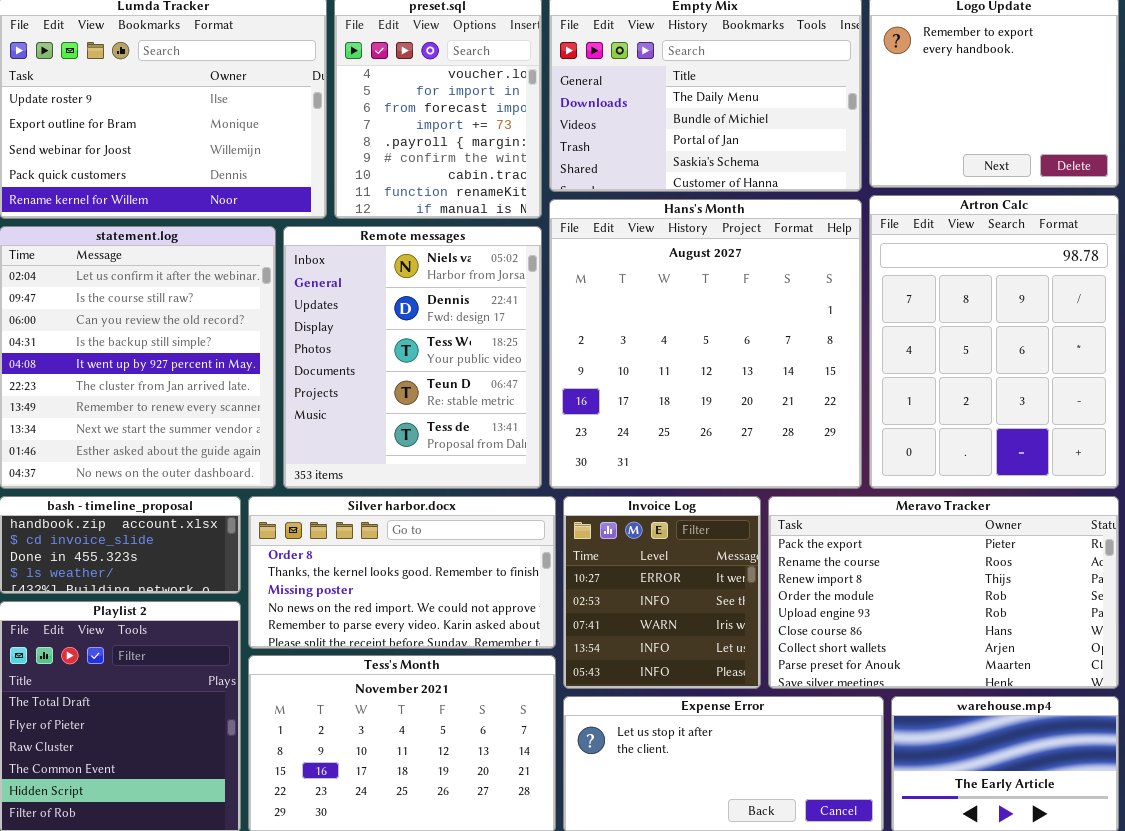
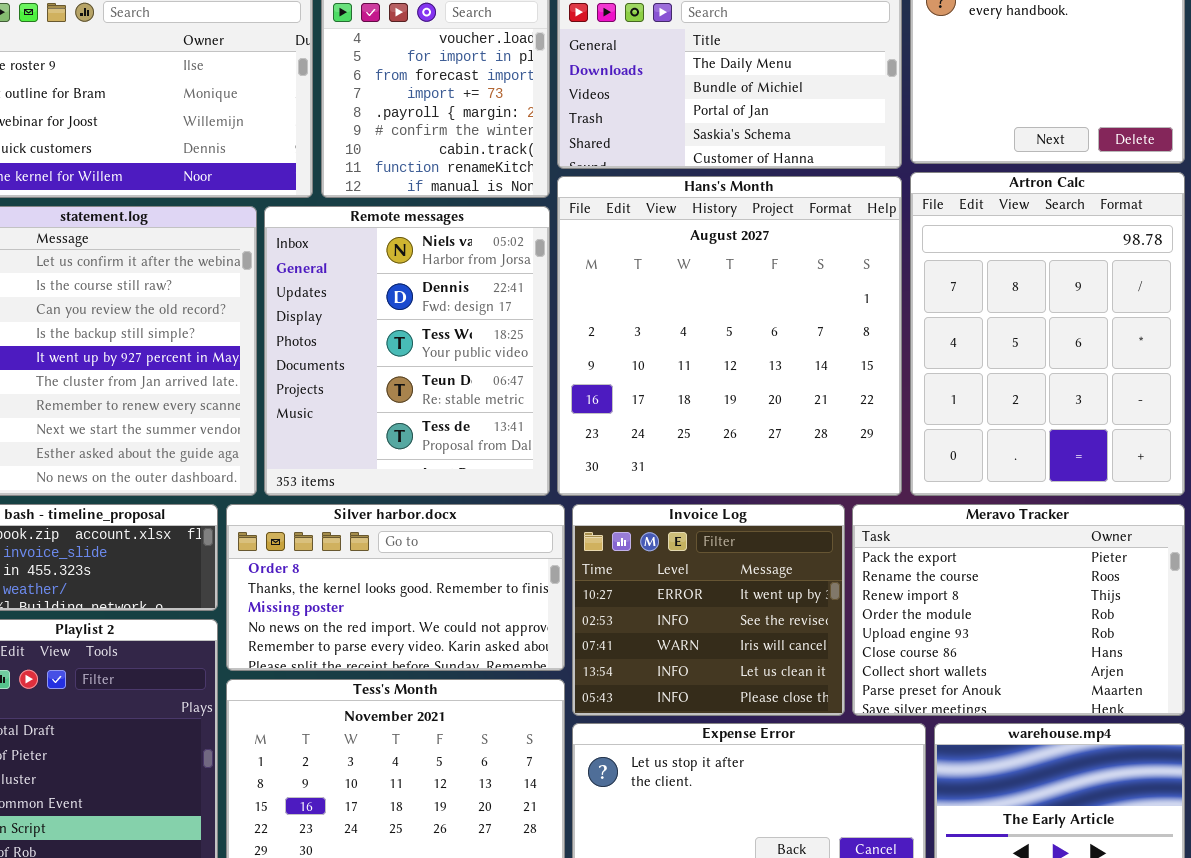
Invoice Log: [563,496,761,689] -> [572,504,845,716], resized
Meravo Tracker: [768,496,1119,689] -> [852,504,1185,716], resized

